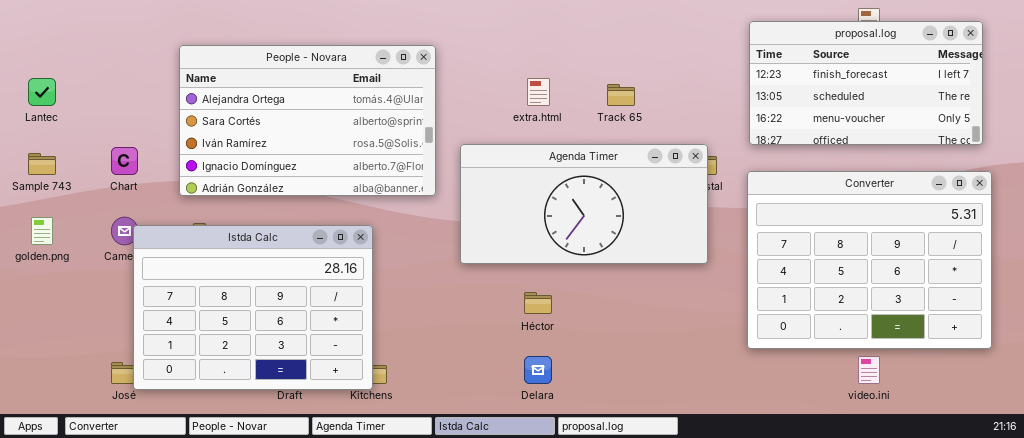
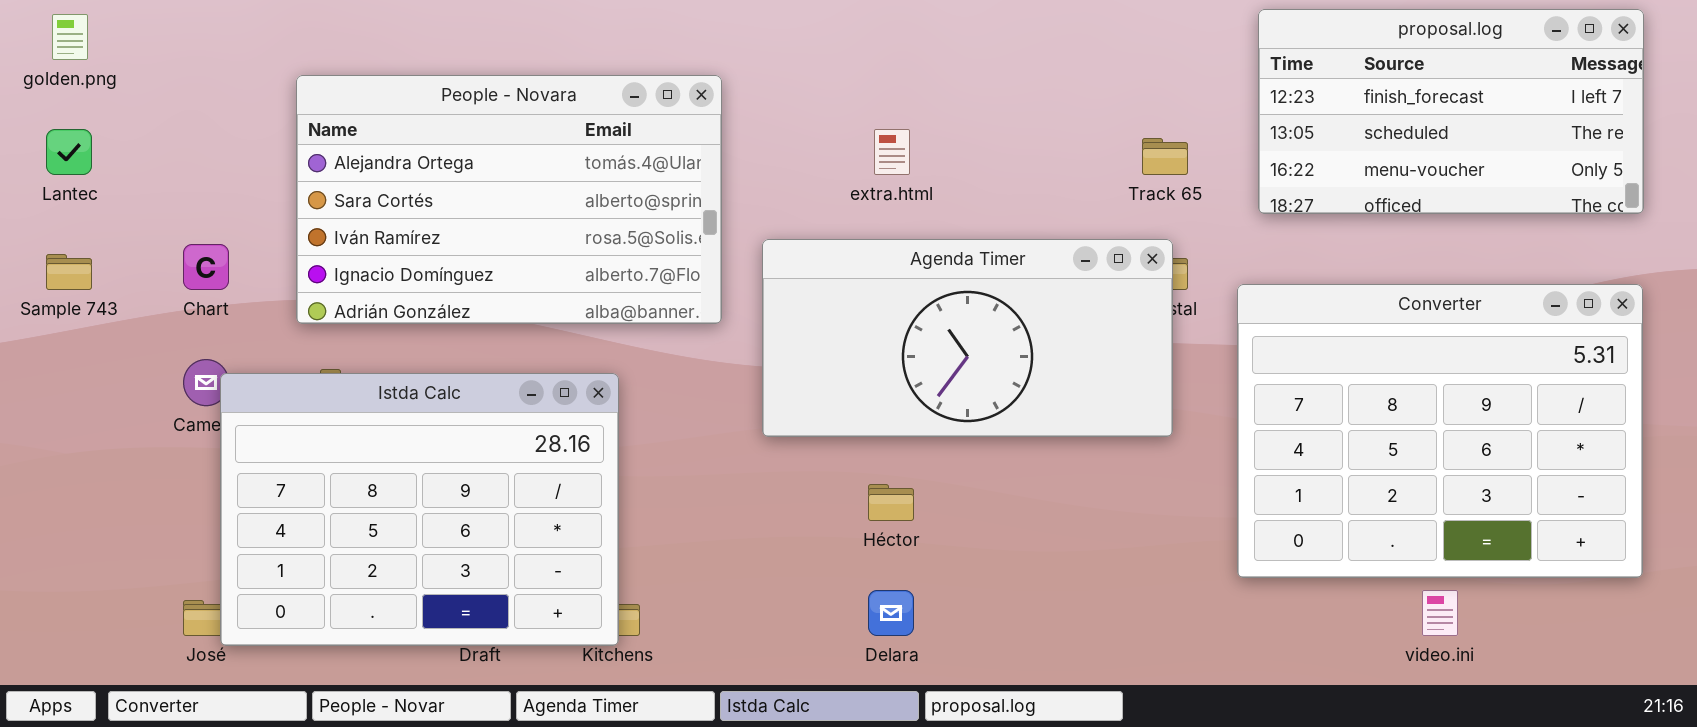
proposal.log: [749,21,983,145] -> [1258,9,1644,214], moved
Track 65: [607,84,635,106] -> [1142,138,1188,175], moved
golden.png: [31,217,53,245] -> [52,14,88,60], moved

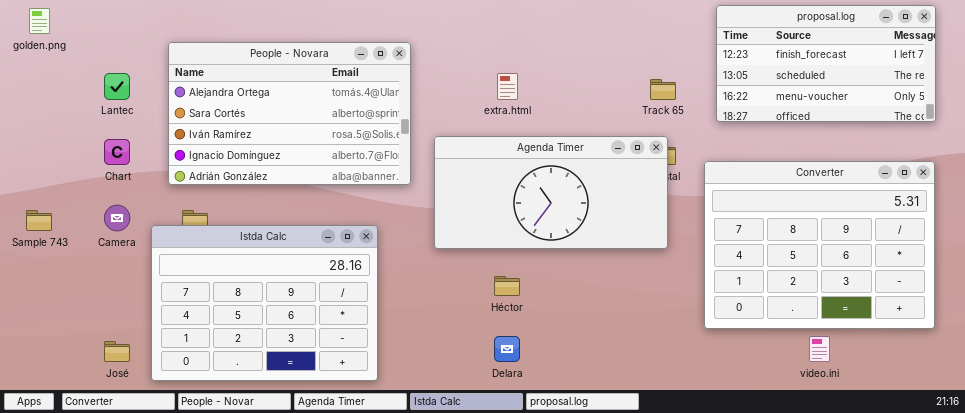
Lantec: [46,129,92,175] -> [104,73,130,100], moved
Sample 743: [46,254,92,290] -> [26,210,52,231], moved
Istda Calc: [220,373,619,646] -> [151,225,378,381], moved

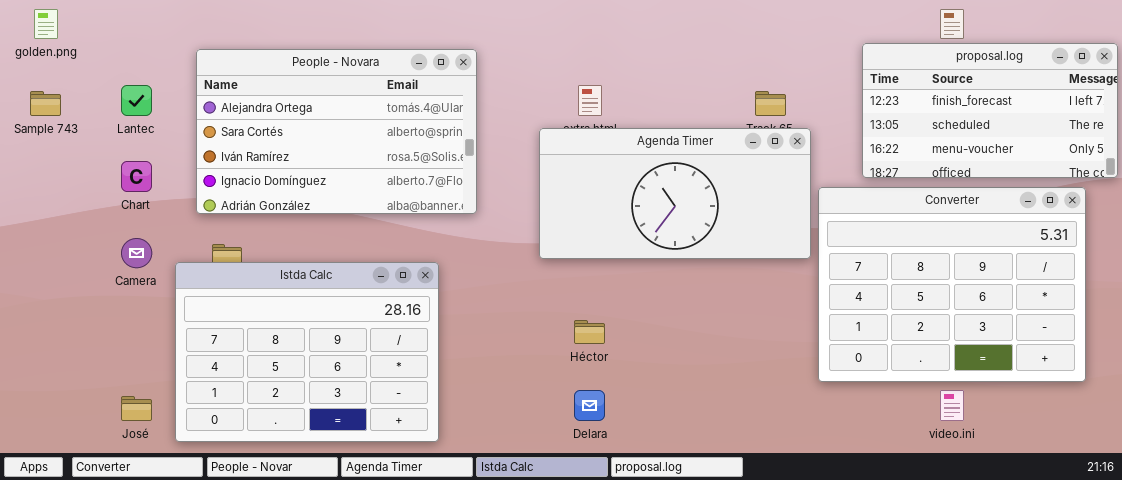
proposal.log: [716,5,936,122] -> [862,43,1118,178], moved
Agenda Timer: [434,136,668,249] -> [539,128,811,259], moved
Sample 743: [26,210,52,231] -> [30,91,61,116], moved

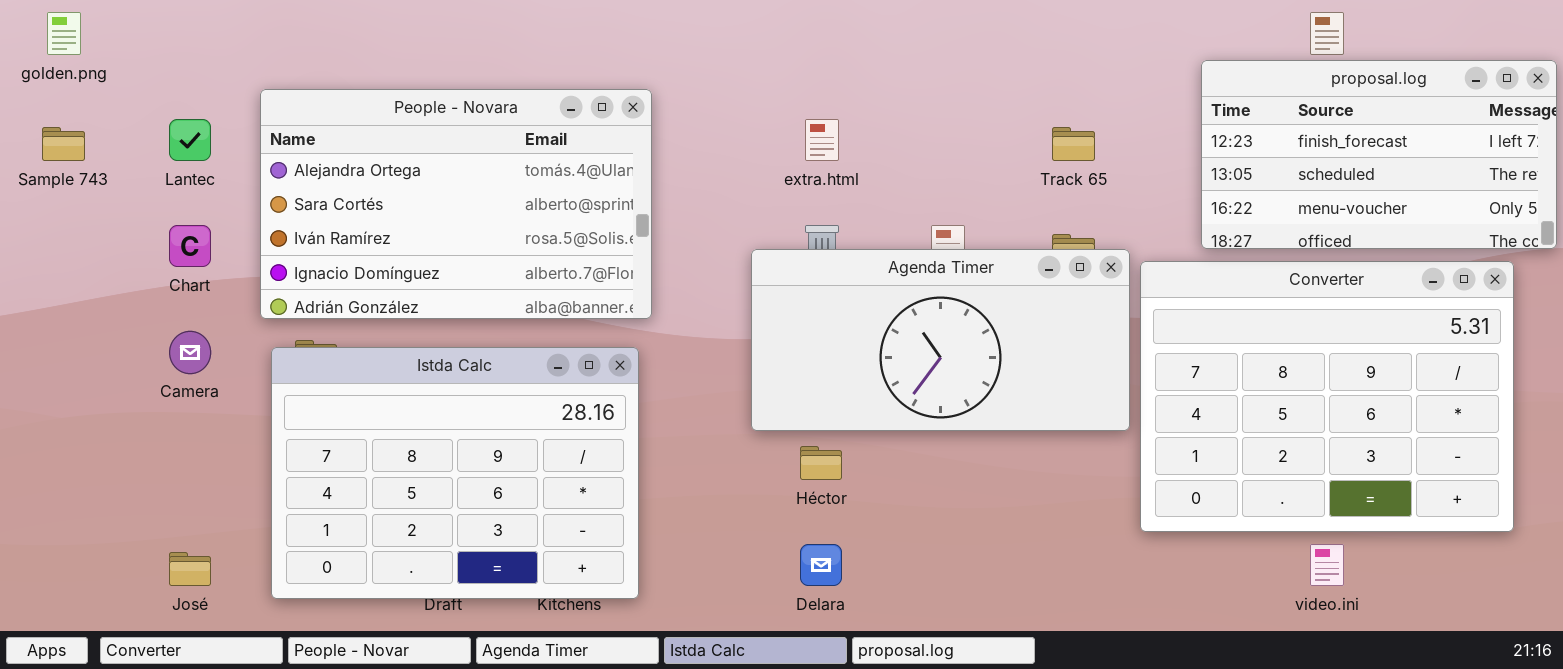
People - Novara: [196,49,477,214] -> [260,89,652,319], moved
Agenda Timer: [539,128,811,259] -> [751,249,1130,431], moved
Istda Calc: [175,262,439,442] -> [271,347,639,599], moved

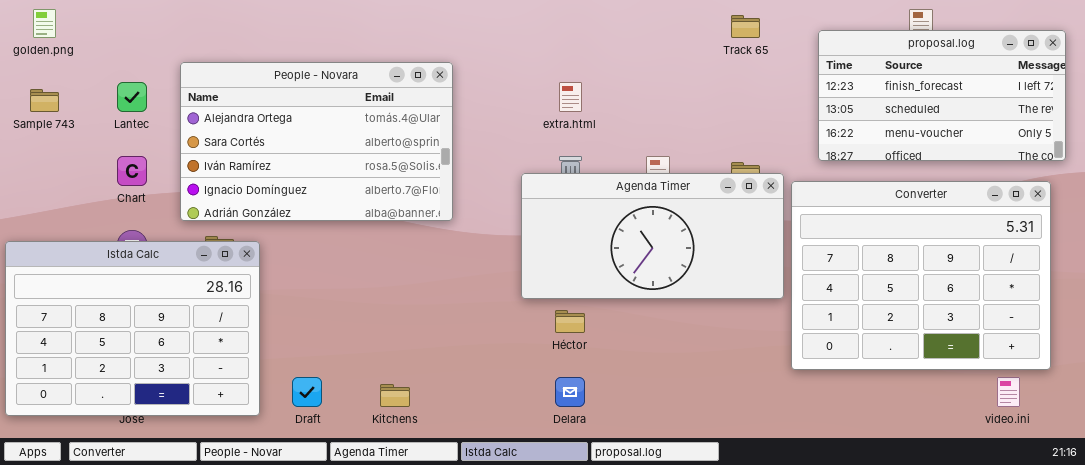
proposal.log: [1201,60,1557,249] -> [818,30,1066,161], moved
Track 65: [1052,127,1095,161] -> [731,15,760,38], moved
Istda Calc: [271,347,639,599] -> [5,241,260,416], moved
video.ini: [1310,544,1344,586] -> [997,377,1020,407], moved

